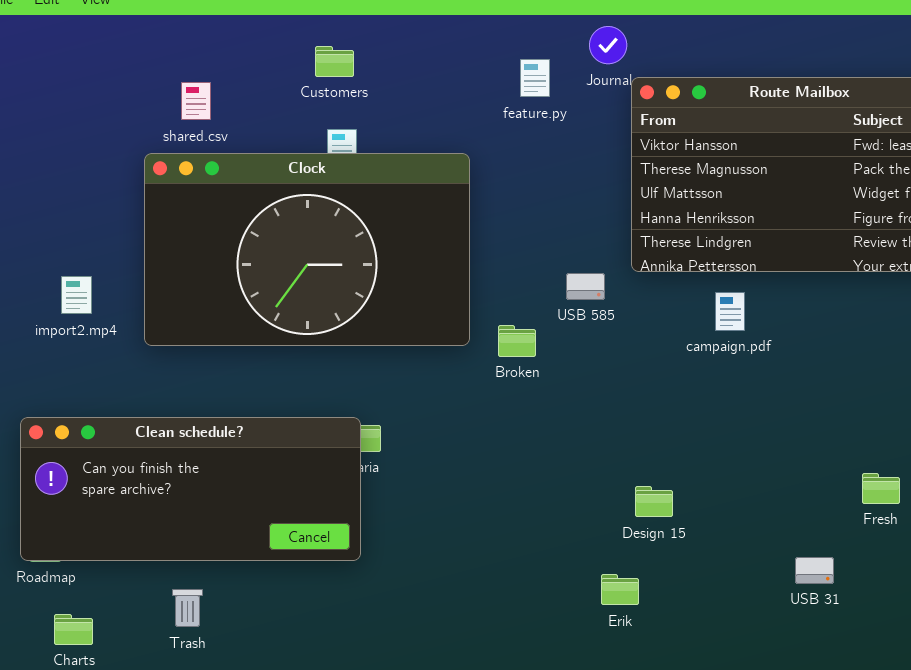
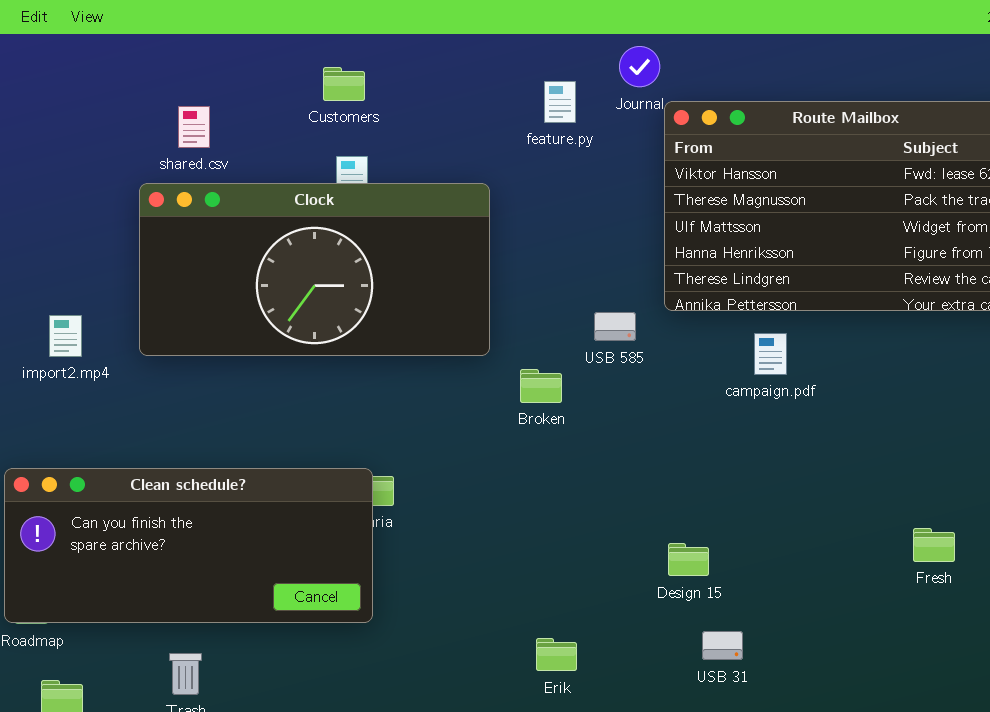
Clock: [144,153,470,346] -> [139,183,490,356], resized
USB 31: [795,557,834,584] -> [702,631,743,660], moved
Erik: [601,574,639,605] -> [536,638,577,671], moved

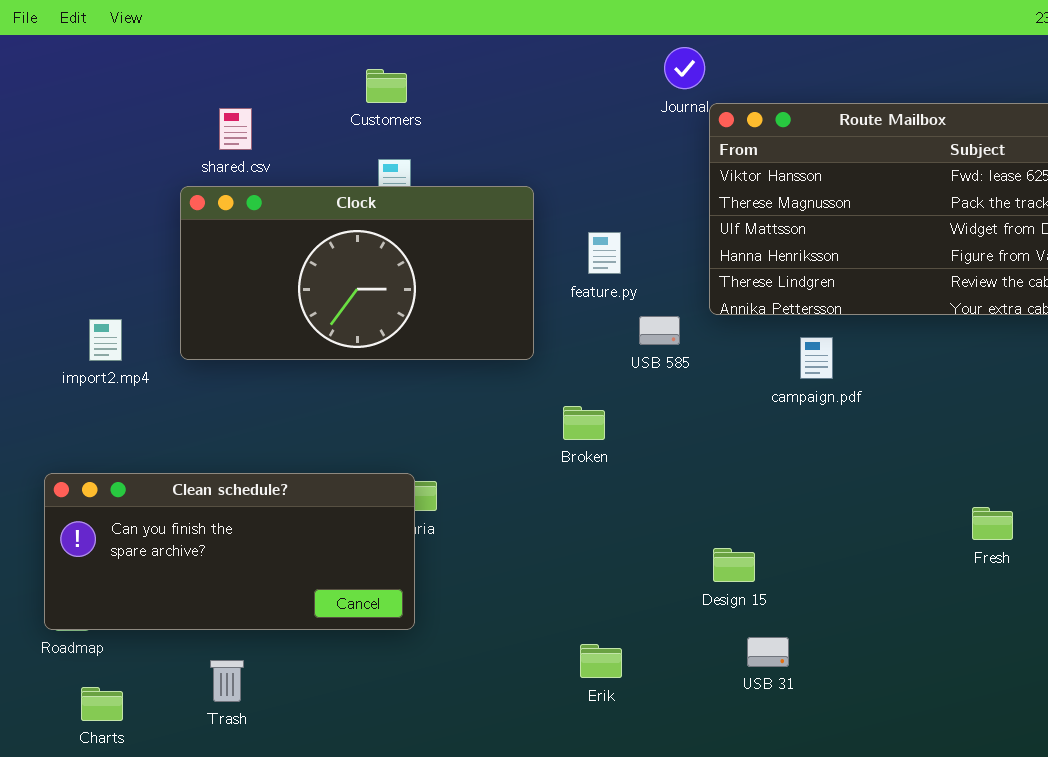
feature.py: [544,81,576,123] -> [588,232,621,274], moved
Broken: [520,369,562,403] -> [563,406,605,440], moved
Fresh: [913,528,955,562] -> [972,507,1013,540], moved

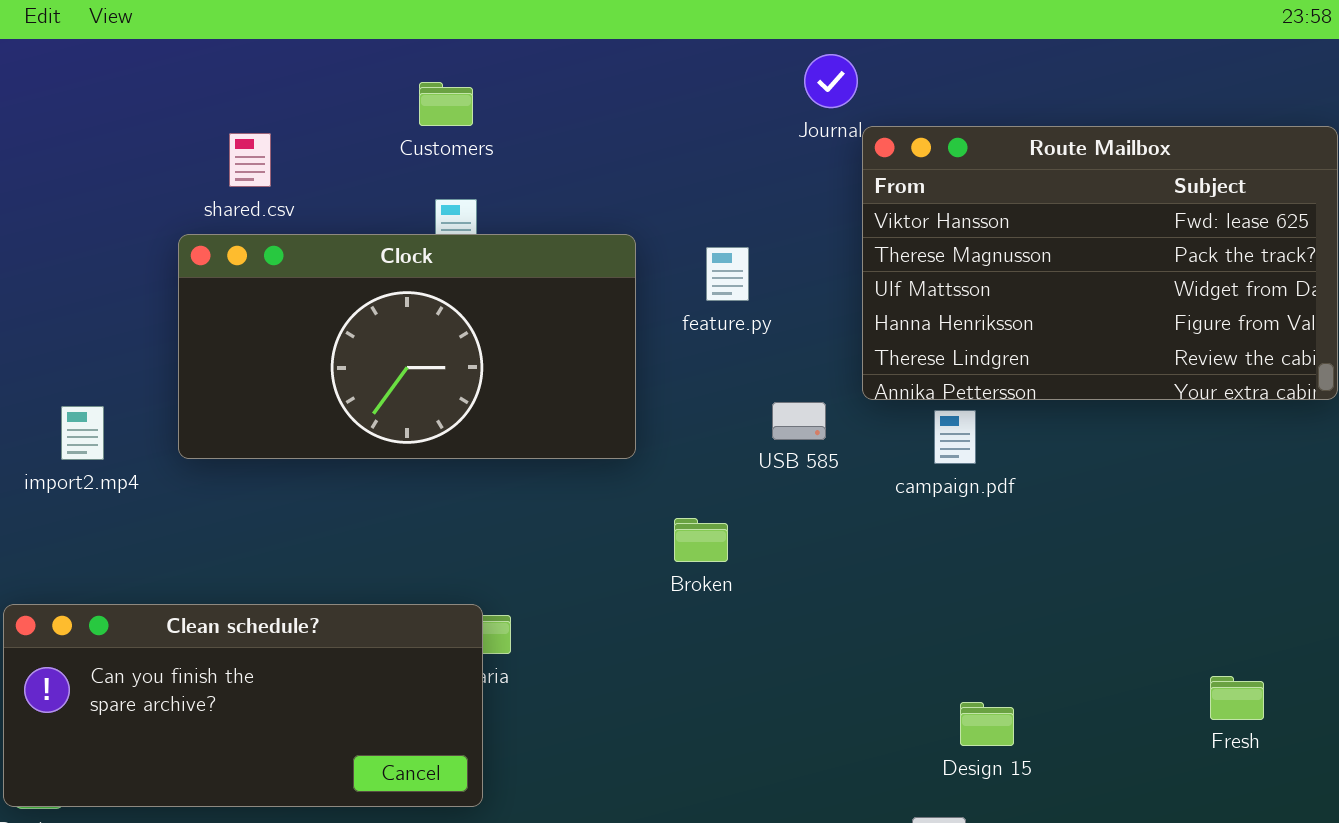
feature.py: [588,232,621,274] -> [706,247,749,301], moved
campaign.pdf: [800,337,833,379] -> [934,410,976,464], moved
Fresh: [972,507,1013,540] -> [1210,676,1264,720], moved
Design 15: [713,548,755,582] -> [960,702,1014,746], moved

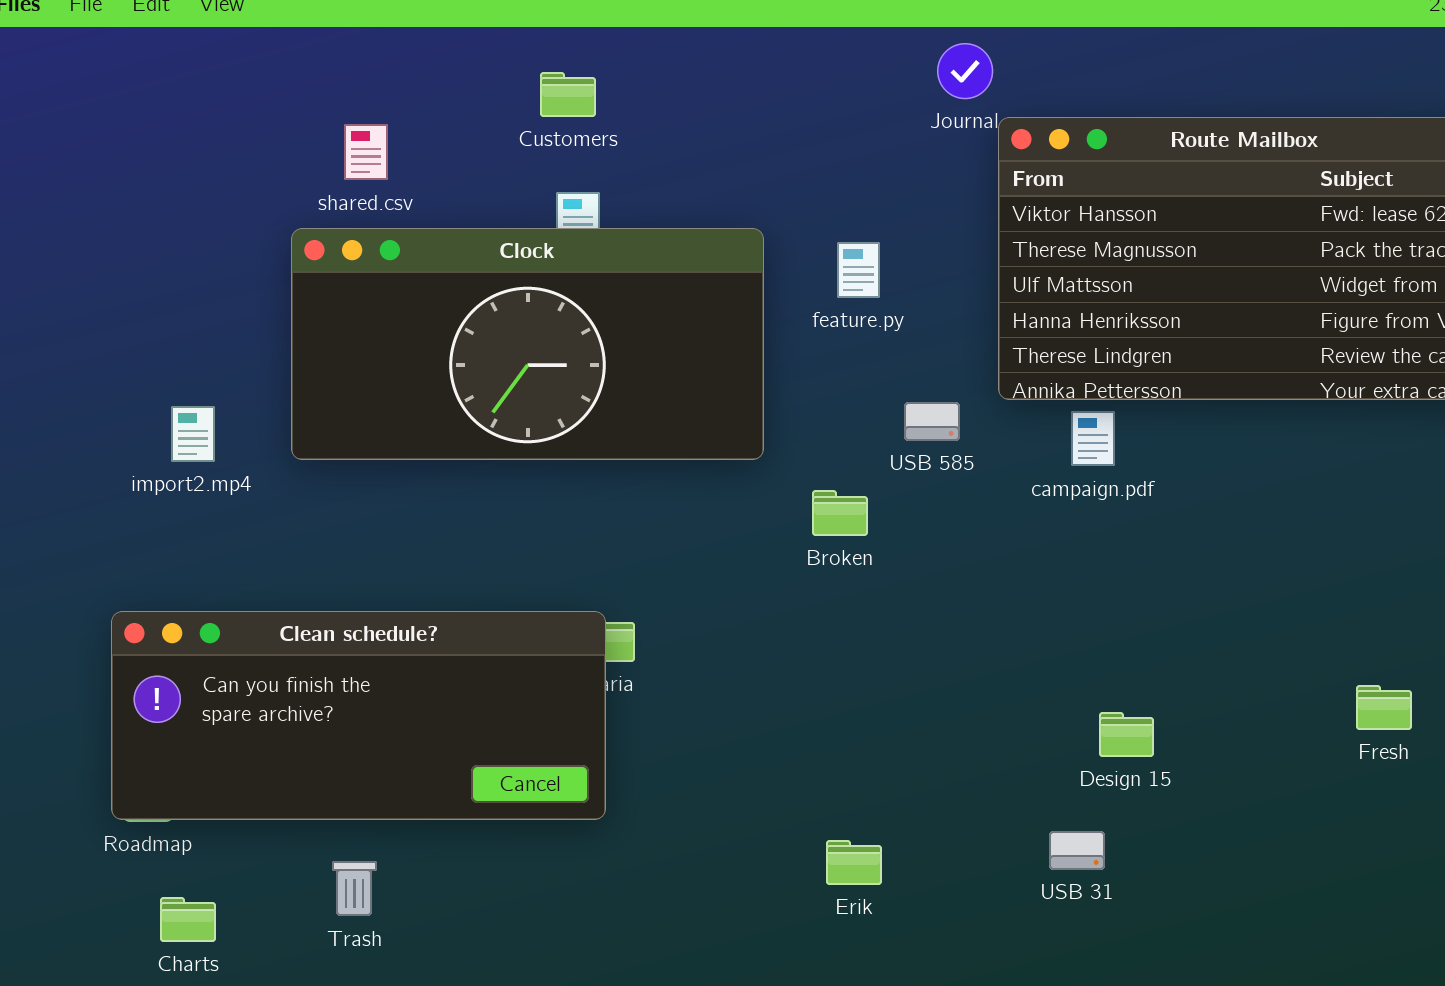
Broken: [674,518,728,562] -> [812,490,868,536], moved

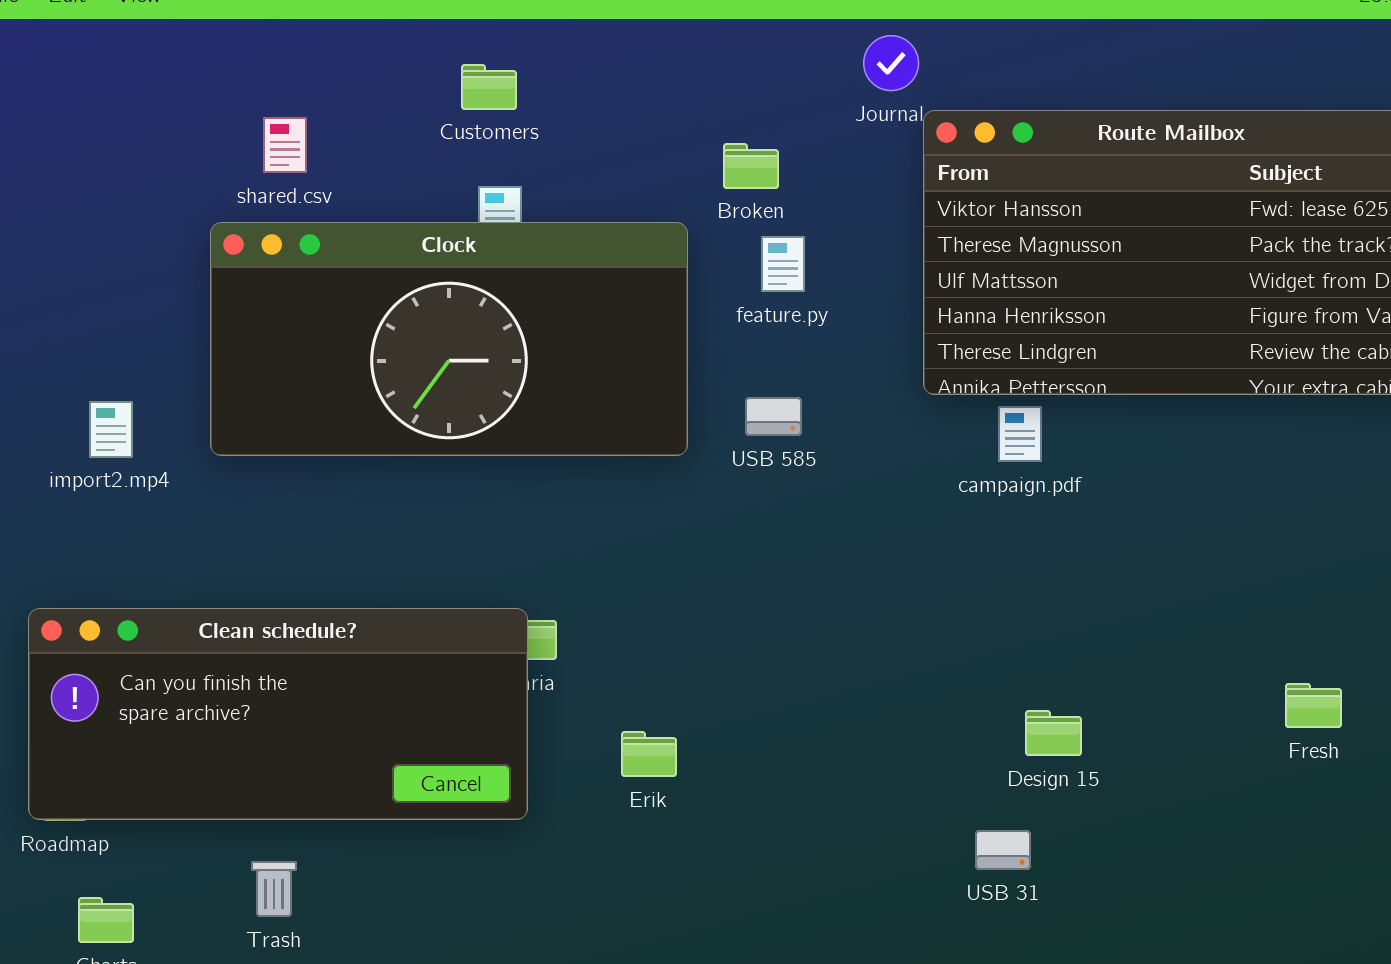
USB 585: [904,402,960,441] -> [745,397,802,436], moved
Broken: [812,490,868,536] -> [723,143,779,189], moved
Erik: [826,840,882,885] -> [621,731,677,777], moved

